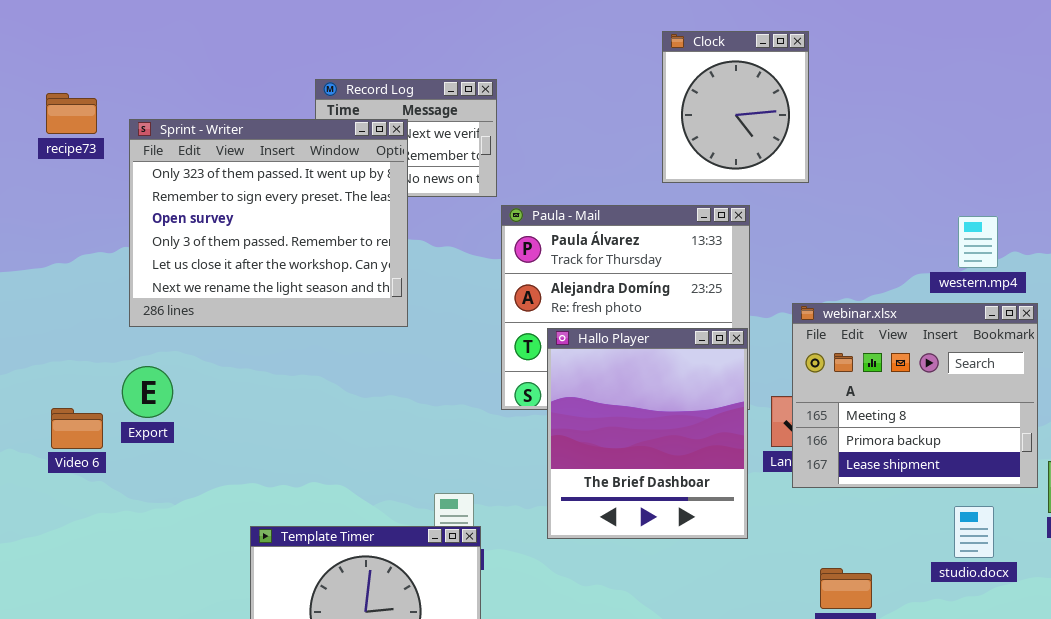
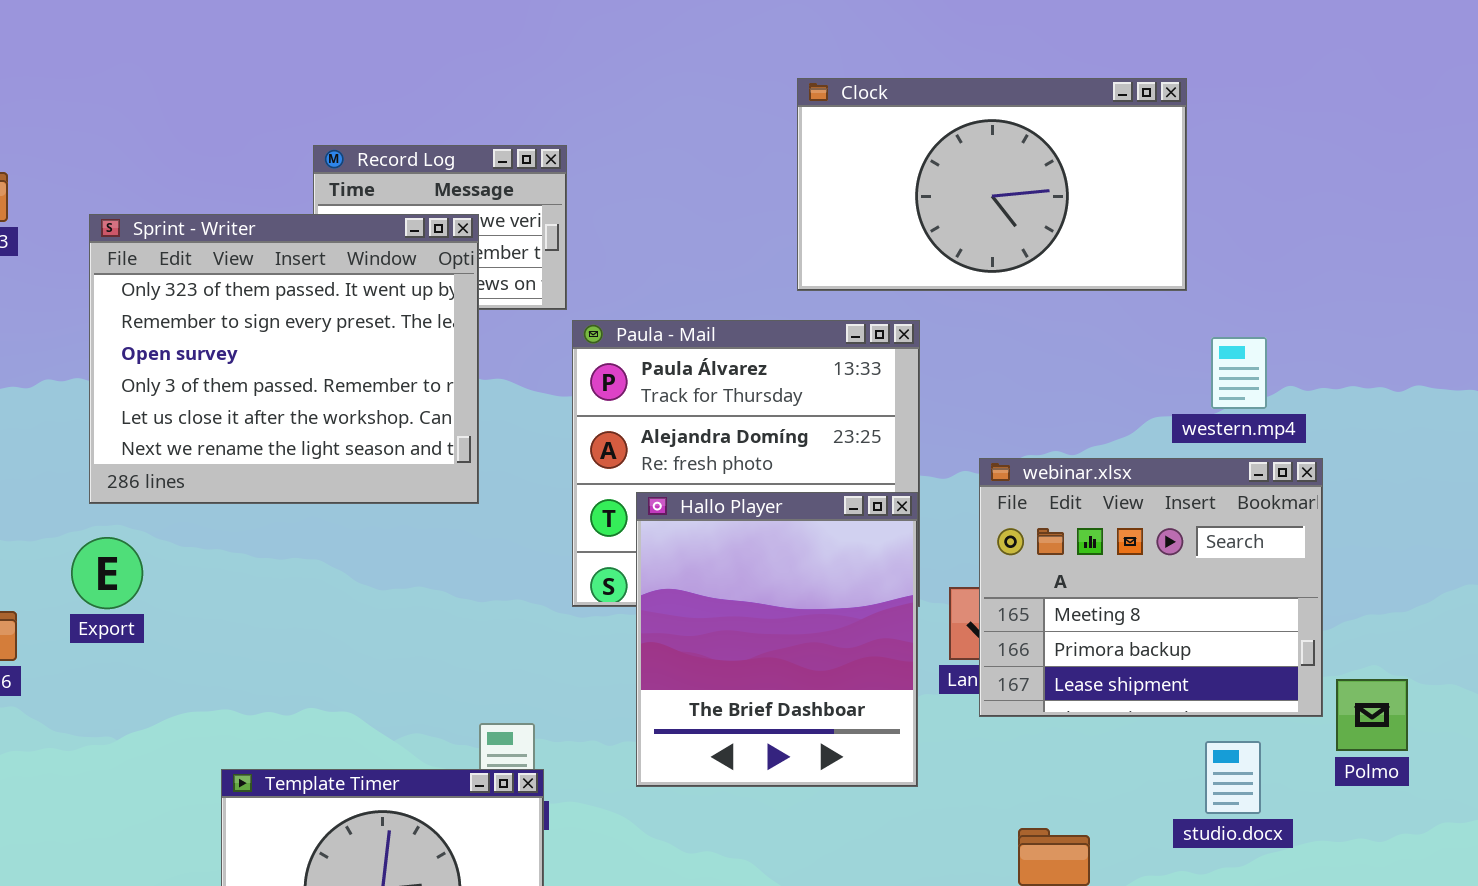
Clock: [662,31,809,183] -> [797,78,1187,291], resized
Sprint - Writer: [129,119,408,327] -> [89,214,479,504], moved
Export: [122,366,173,418] -> [71,537,143,609], moved

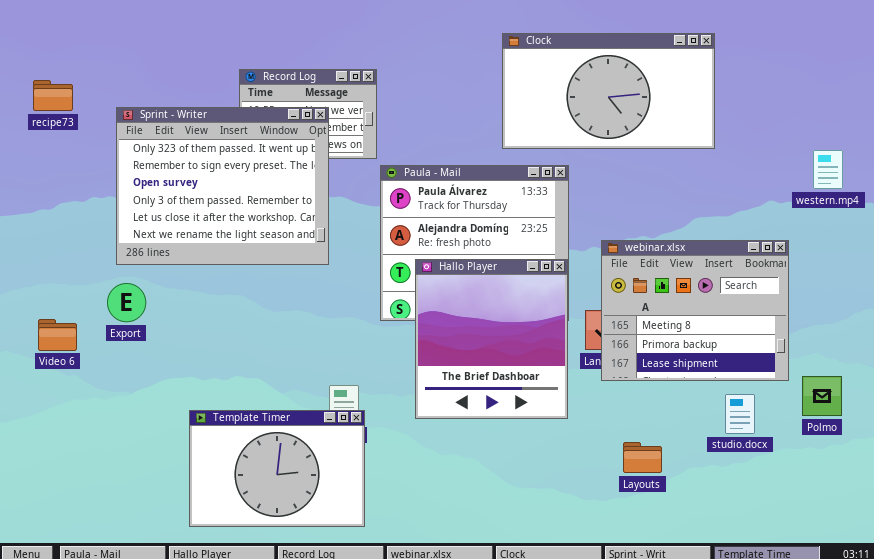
western.mp4: [1211,337,1267,409] -> [813,150,843,189], moved
Polmo: [1336,679,1408,751] -> [802,376,842,416], moved

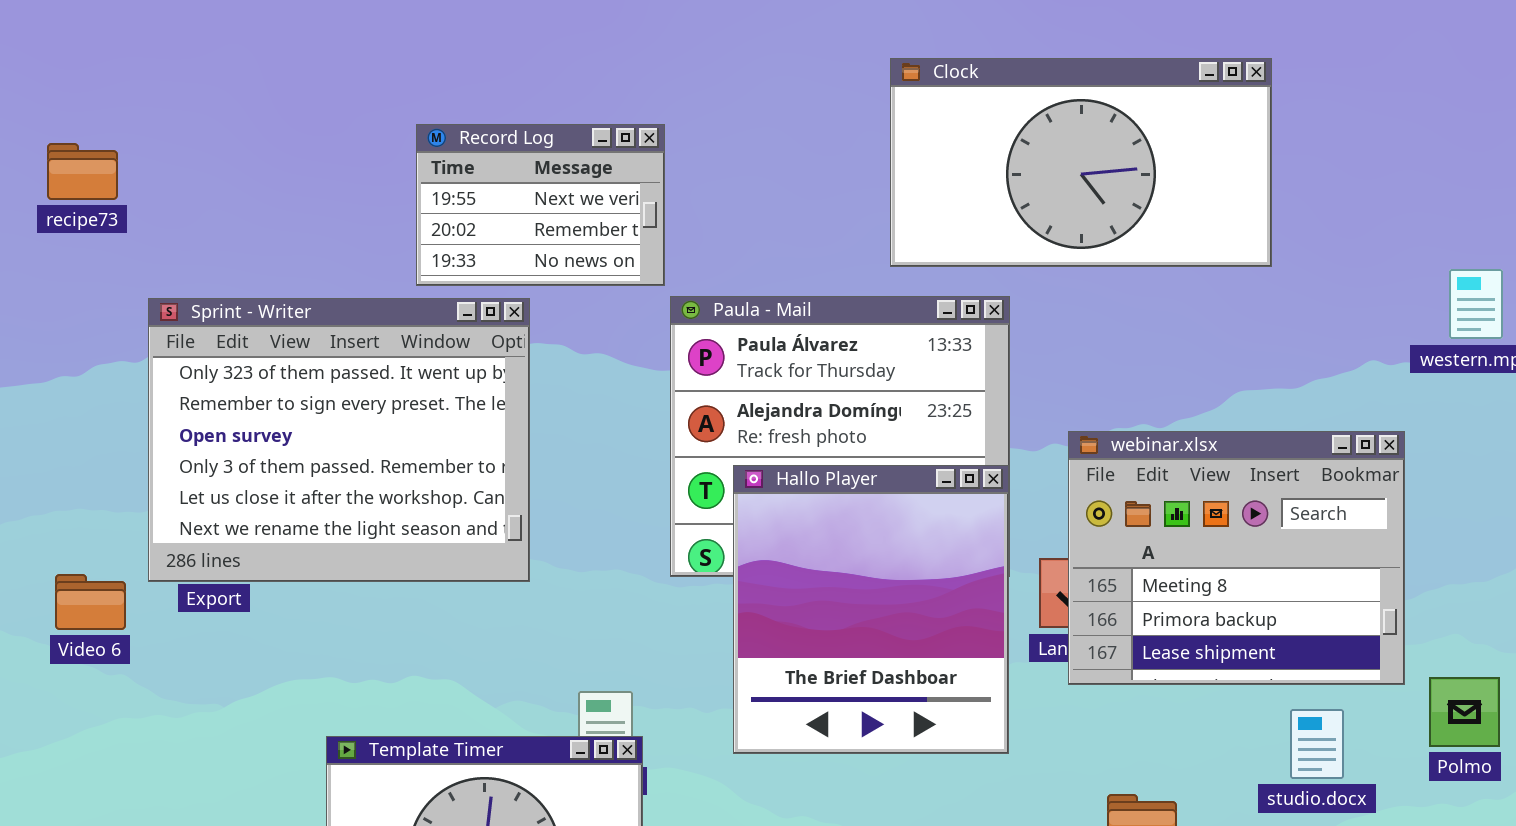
Sprint - Writer: [116,107,329,265] -> [148,298,530,582], moved

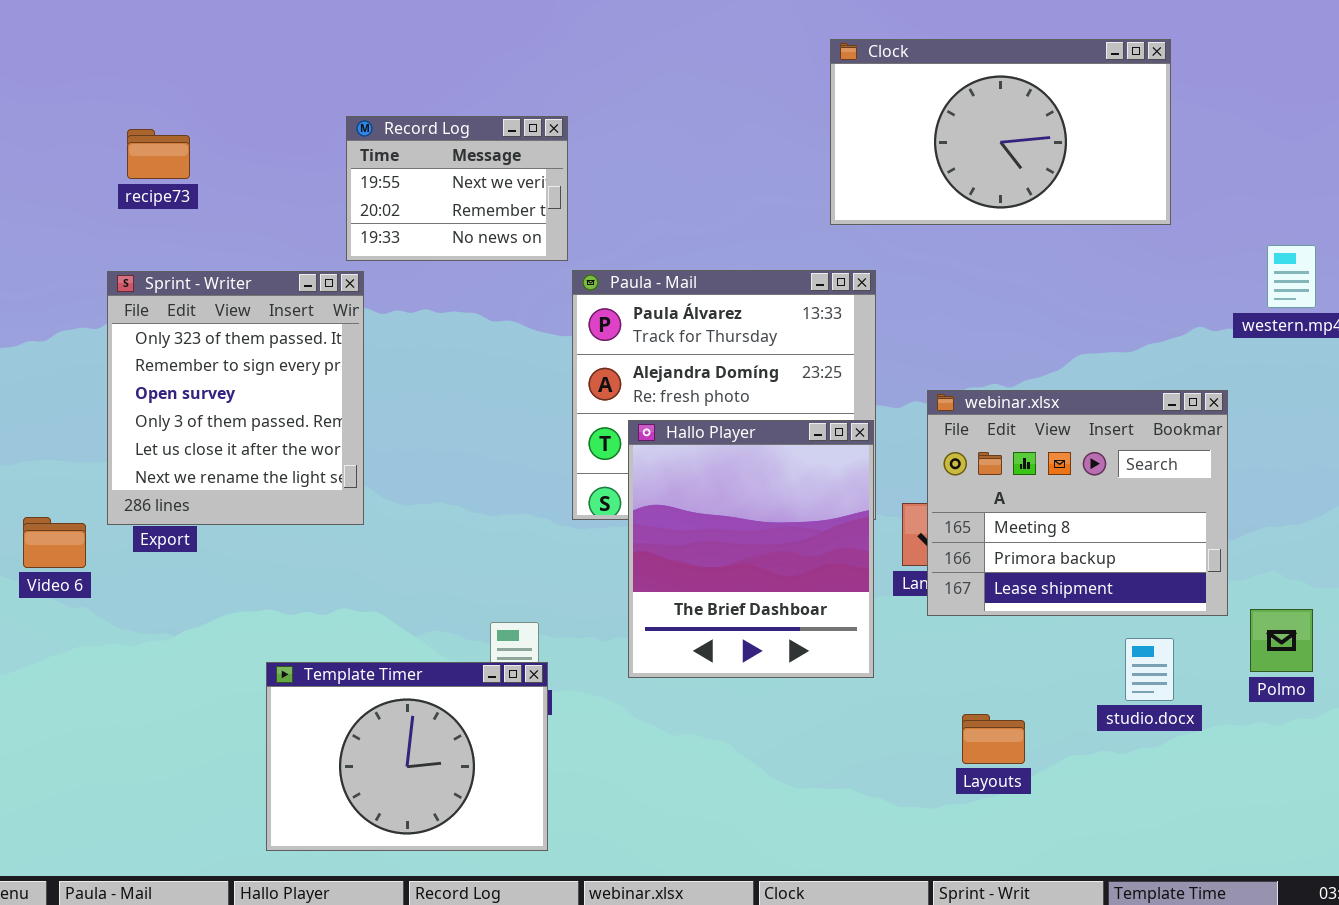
Clock: [890,58,1272,267] -> [830,39,1171,225], moved
recipe73: [47,143,118,200] -> [127,129,190,179], moved
Sprint - Writer: [148,298,530,582] -> [107,271,364,525], resized

